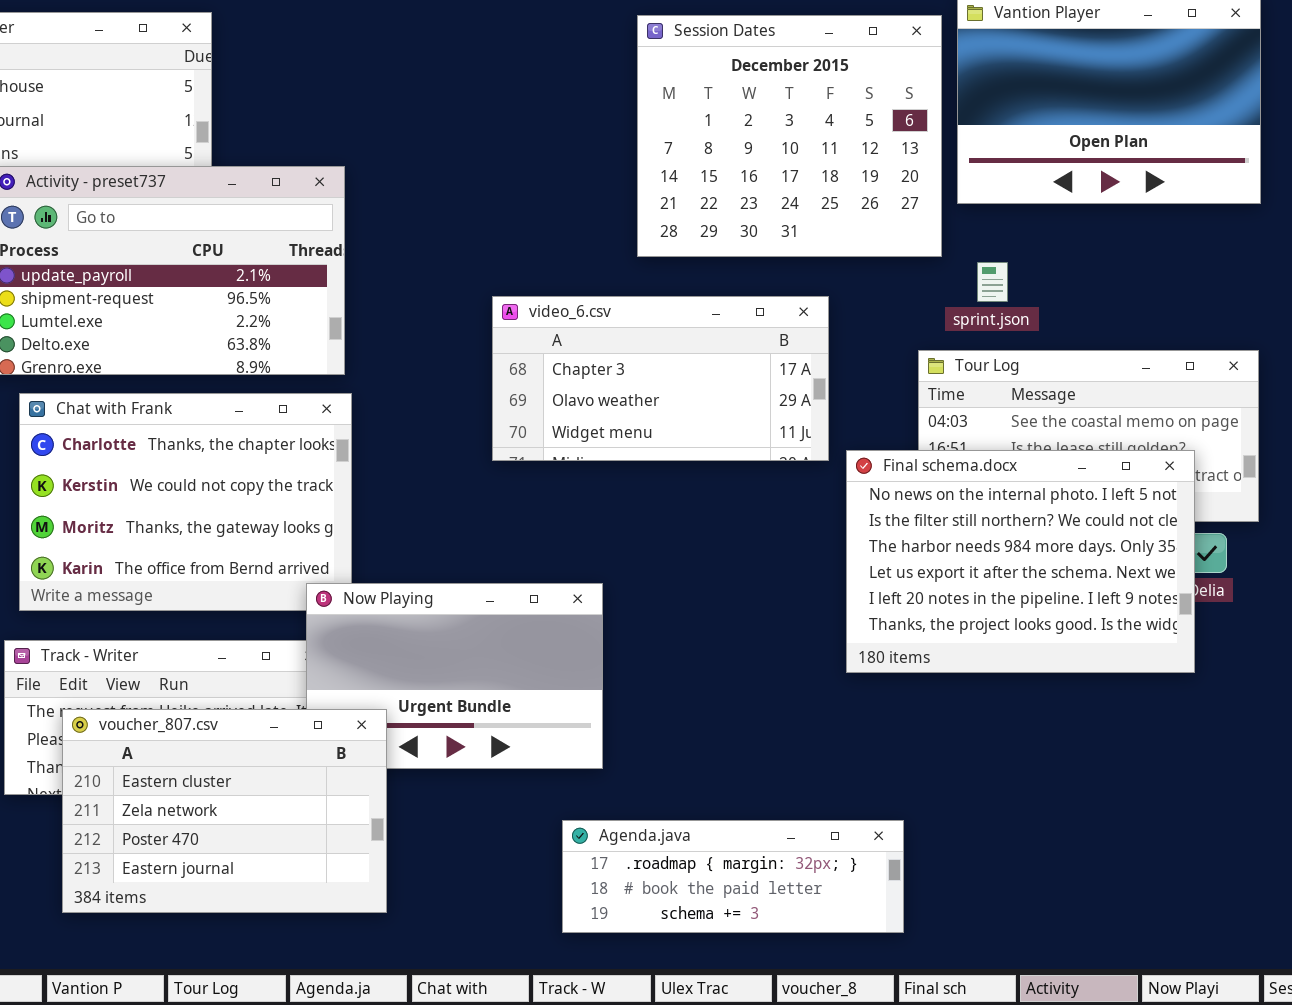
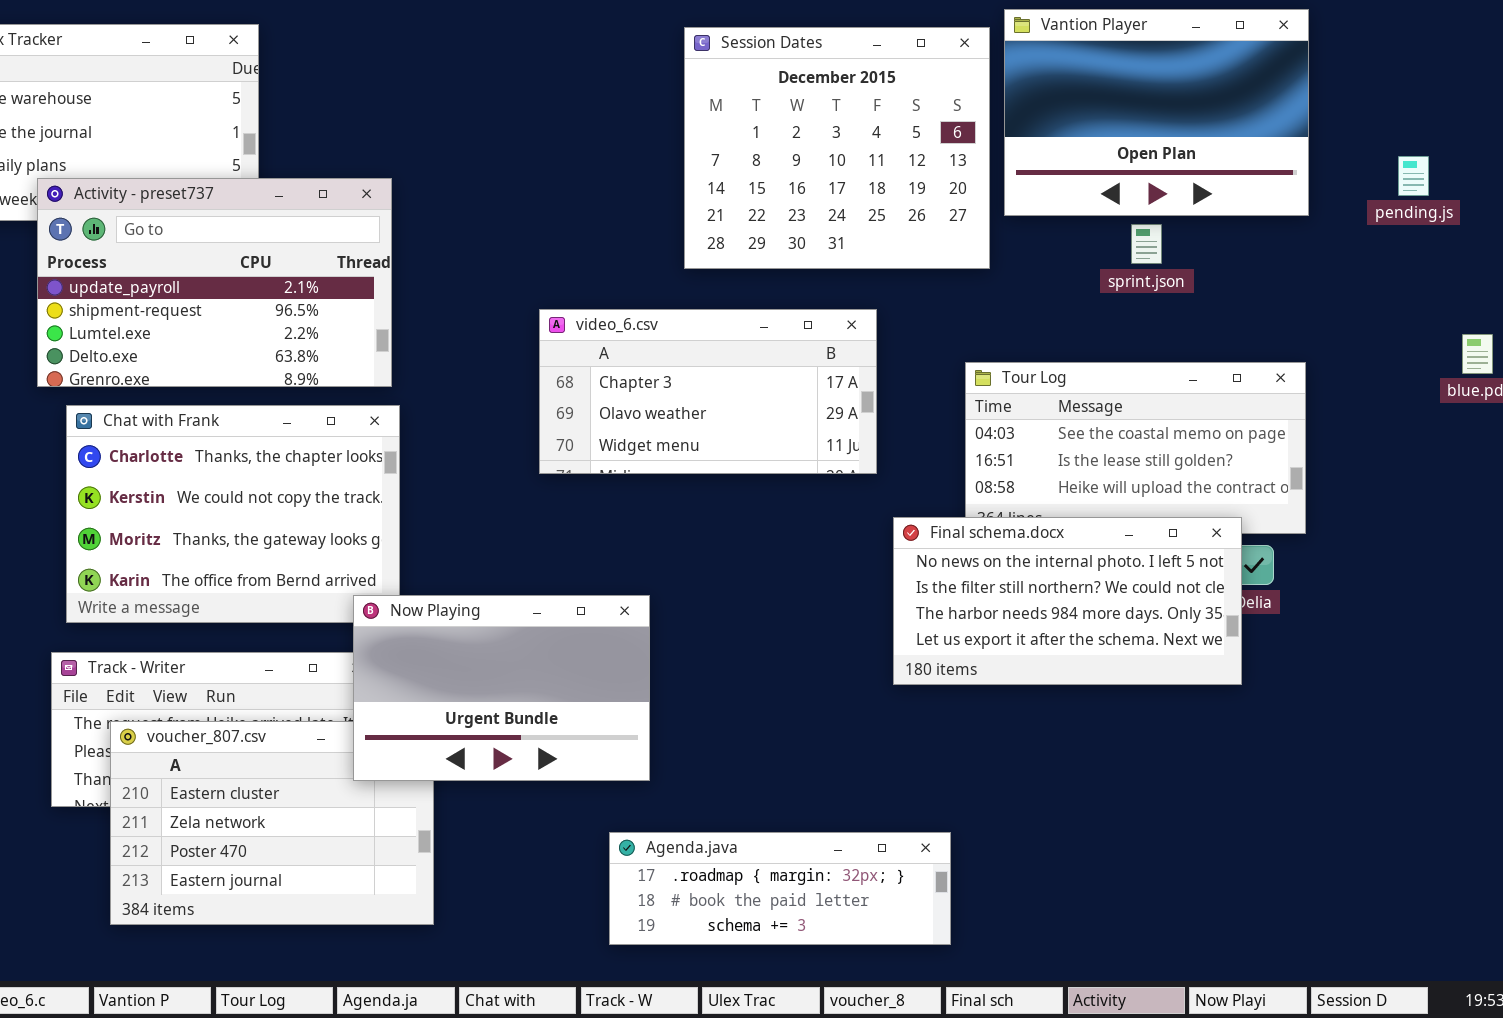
sprint.json: [977,262,1008,302] -> [1131,224,1162,264], moved
Final schema.docx: [846,450,1195,673] -> [893,517,1242,685], resized
Now Playing: [306,583,603,769] -> [353,595,650,781], raised

